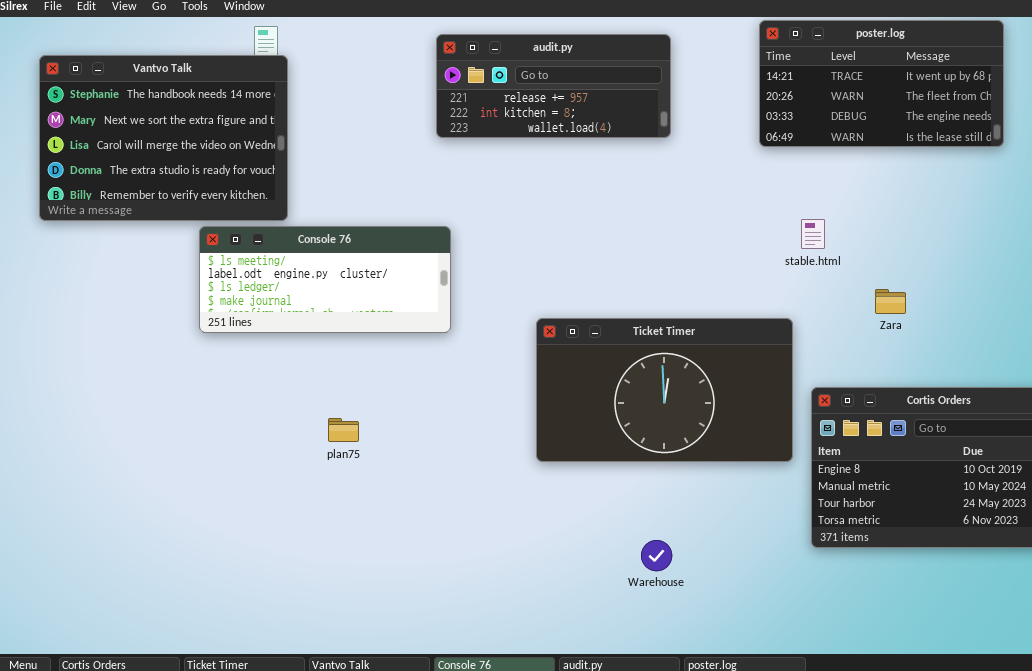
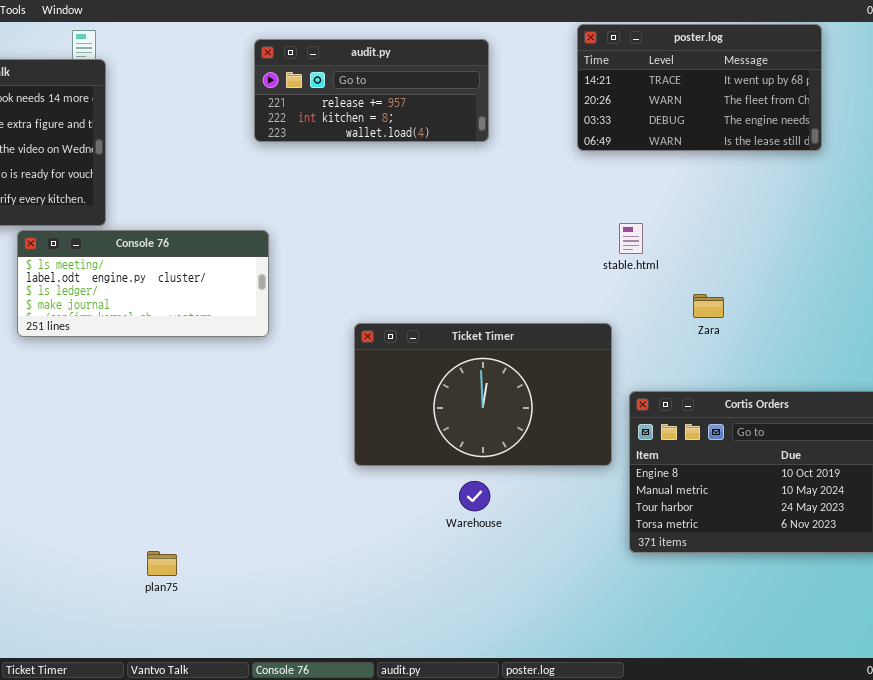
plan75: [328,418,359,442] -> [147,551,177,576], moved
Warehouse: [641,540,672,571] -> [459,481,490,511], moved

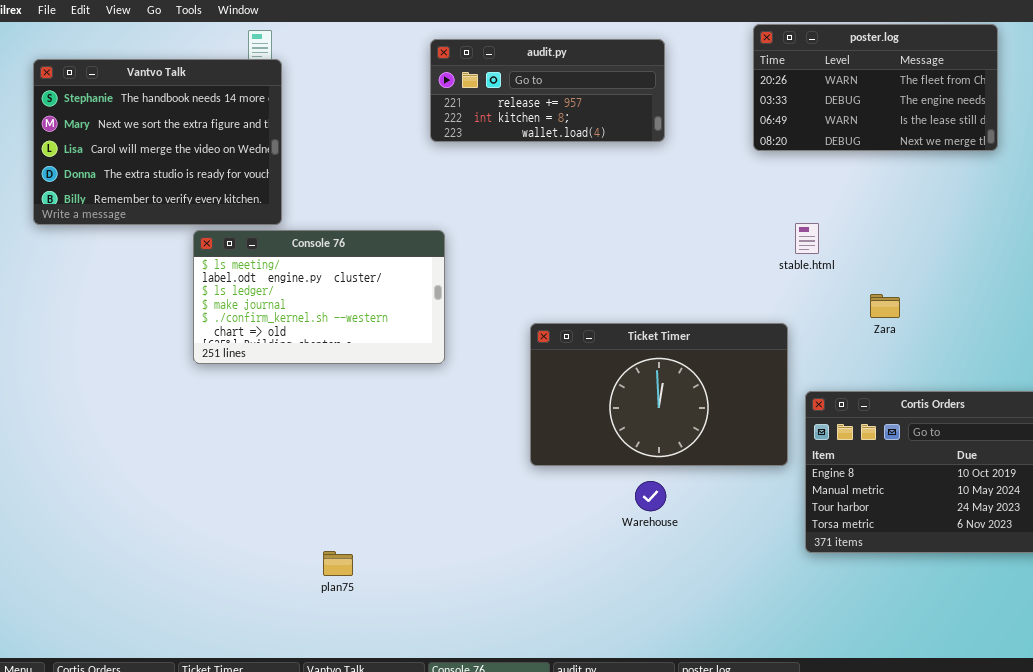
poster.log: [577,24,822,151] -> [753,24,998,151], scrolled down 1 row
Console 76: [17,230,269,337] -> [193,230,445,364], resized

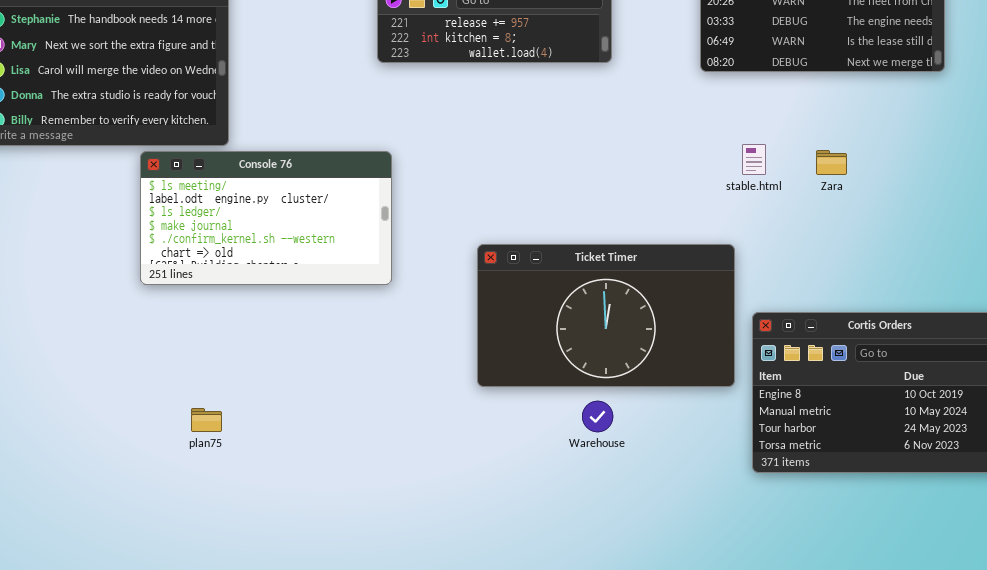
Zara: [870,294,900,318] -> [816,150,847,175], moved
plan75: [323,551,353,576] -> [191,408,222,432], moved

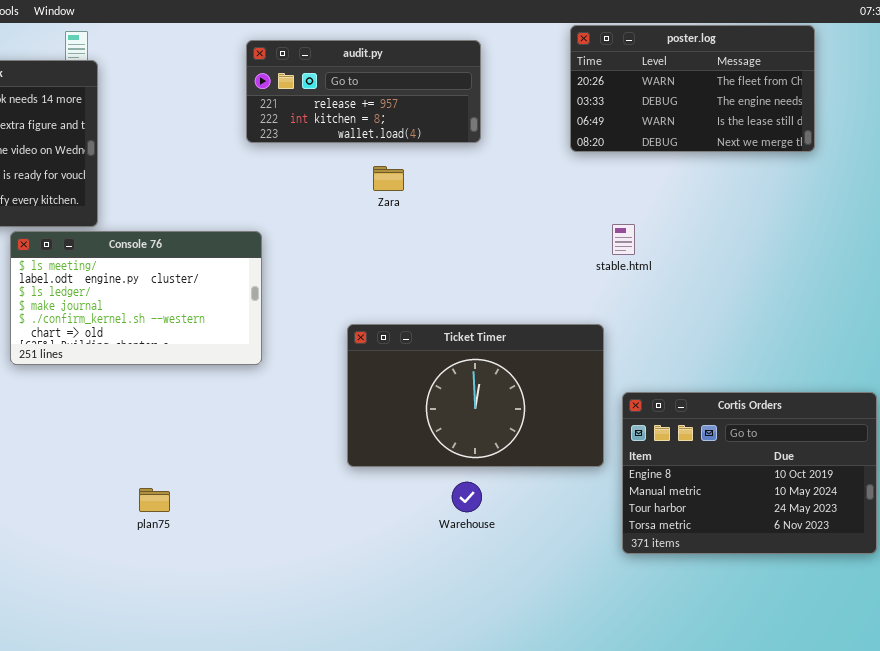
Zara: [816,150,847,175] -> [373,166,404,191], moved
plan75: [191,408,222,432] -> [139,488,170,512], moved

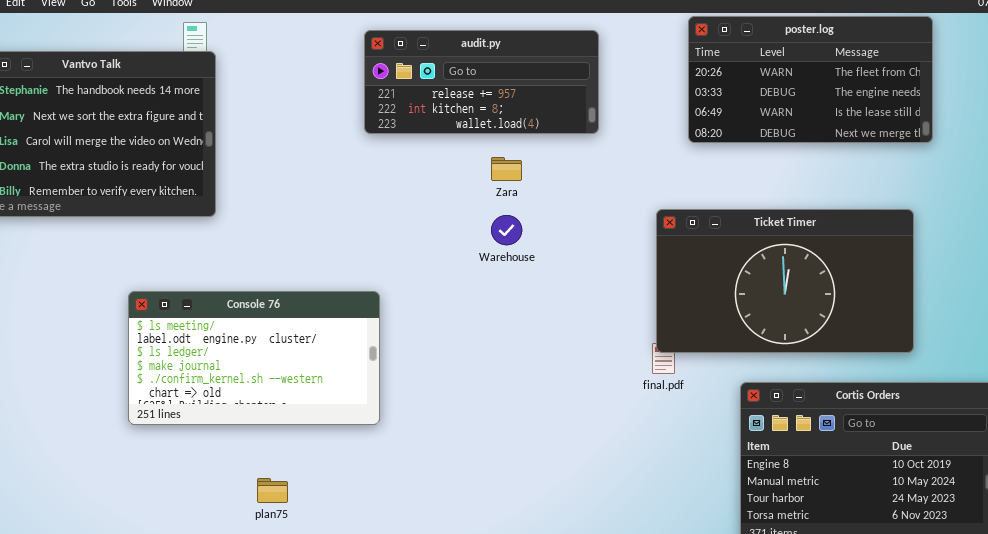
Console 76: [10,231,262,365] -> [128,291,380,425], moved
Ticket Timer: [347,324,604,467] -> [656,209,914,353], moved
Warehouse: [452,482,482,512] -> [491,215,522,245], moved

